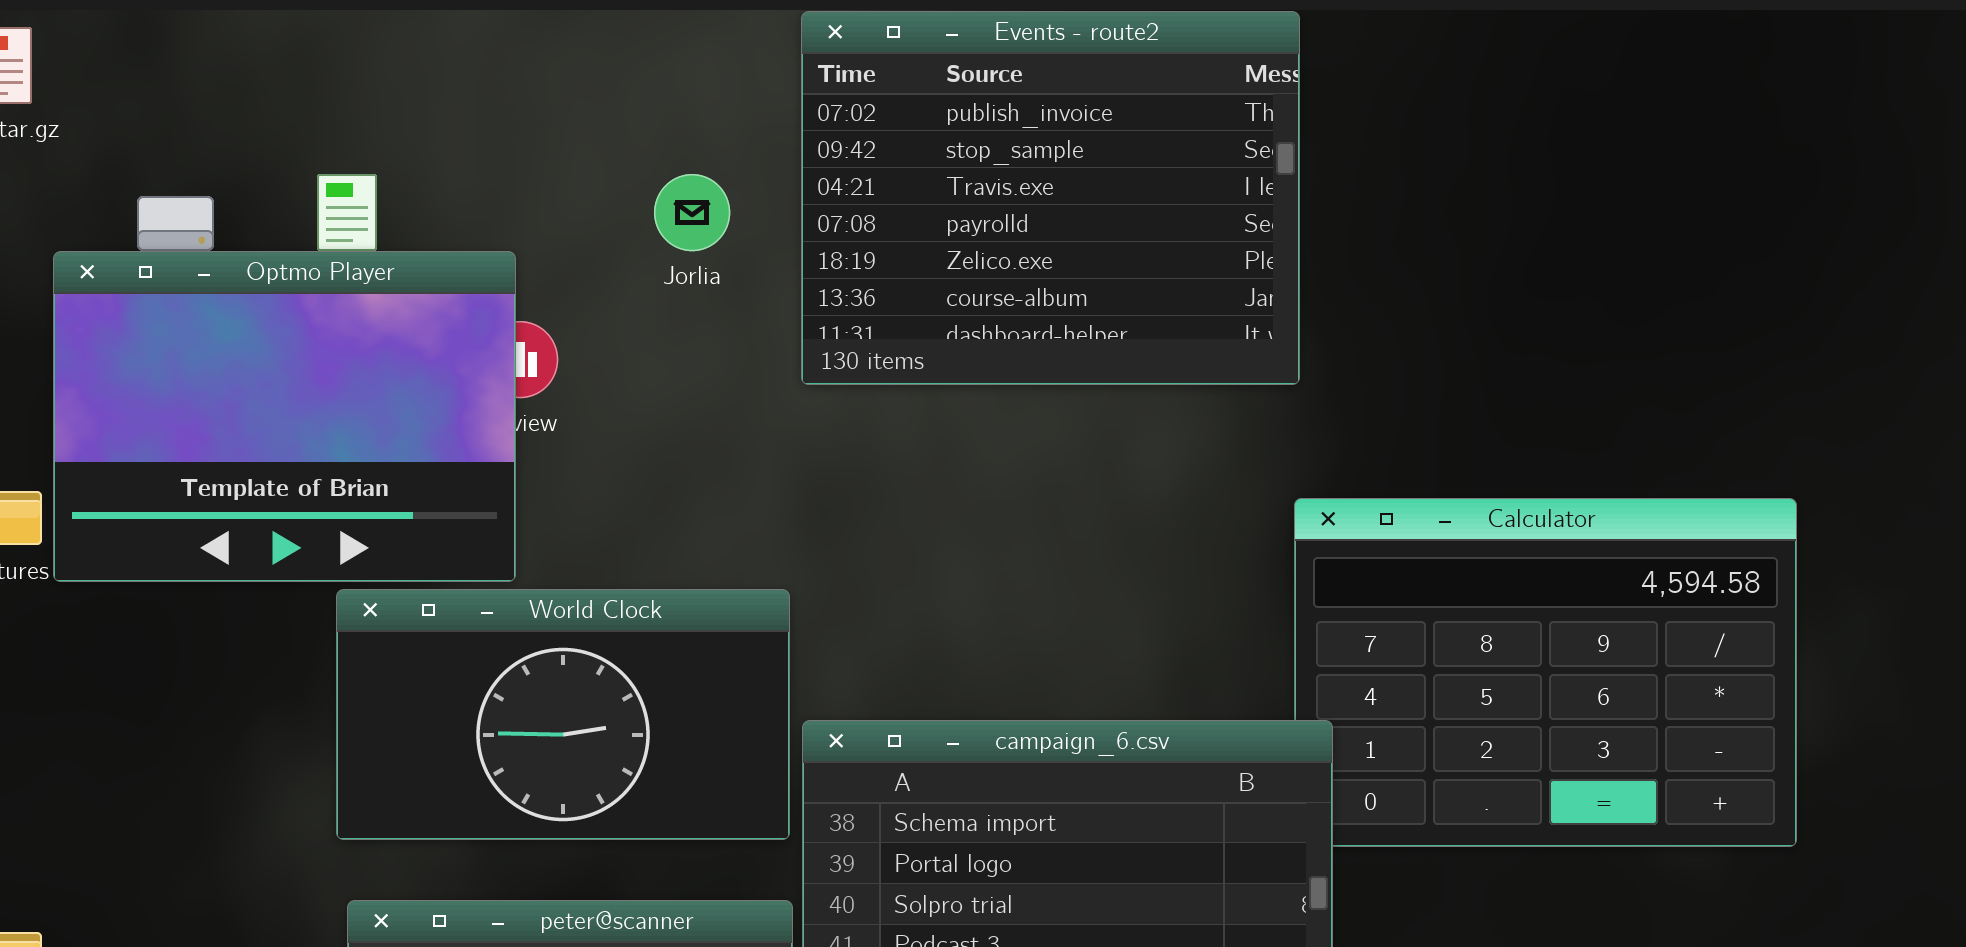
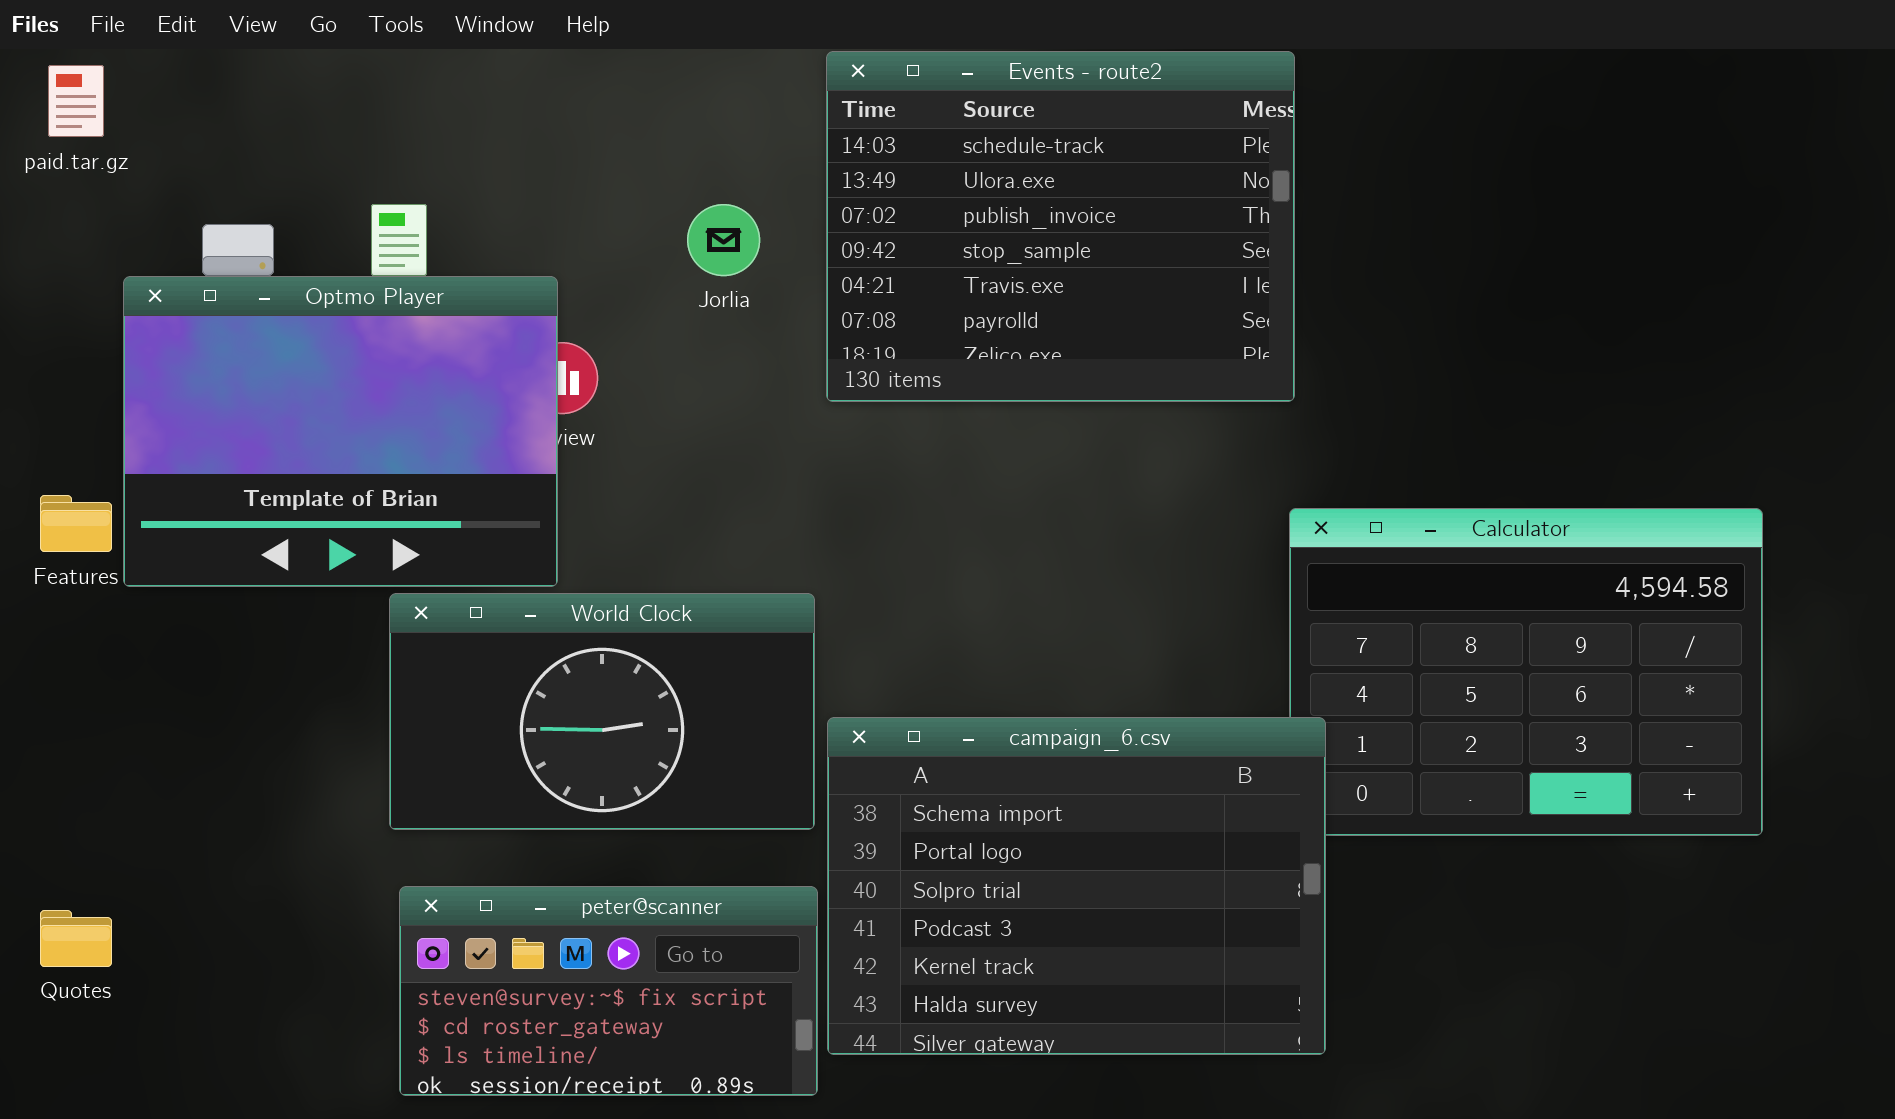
Events - route2: [801,11,1300,385] -> [826,51,1295,402], scrolled up 2 rows

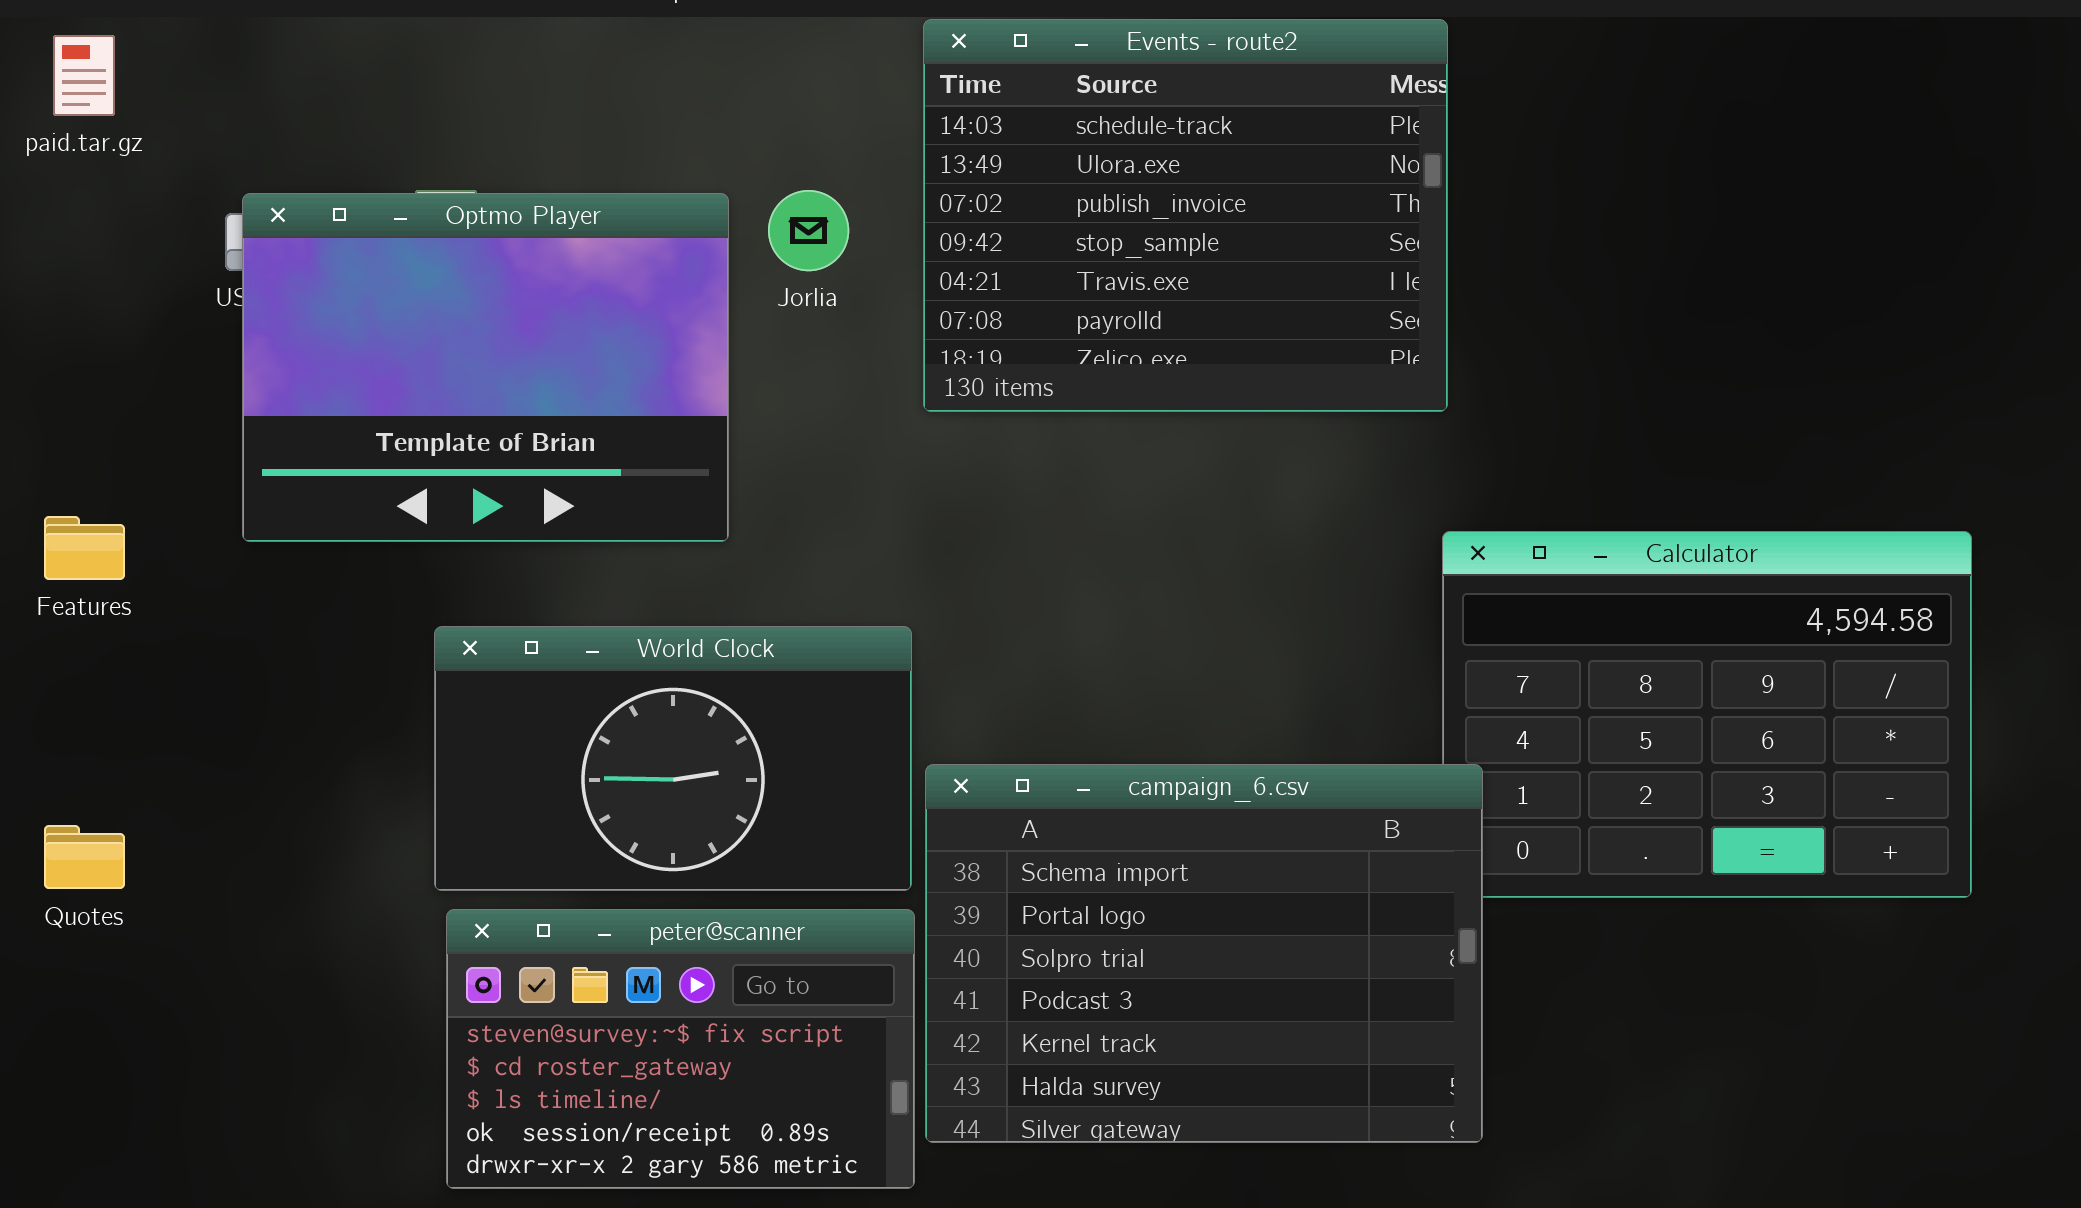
Optmo Player: [123,276,558,587] -> [242,193,729,542], moved
peter@scanner: [399,886,818,1096] -> [446,909,915,1189], resized
Quotes: [40,910,112,967] -> [44,825,125,889], moved

